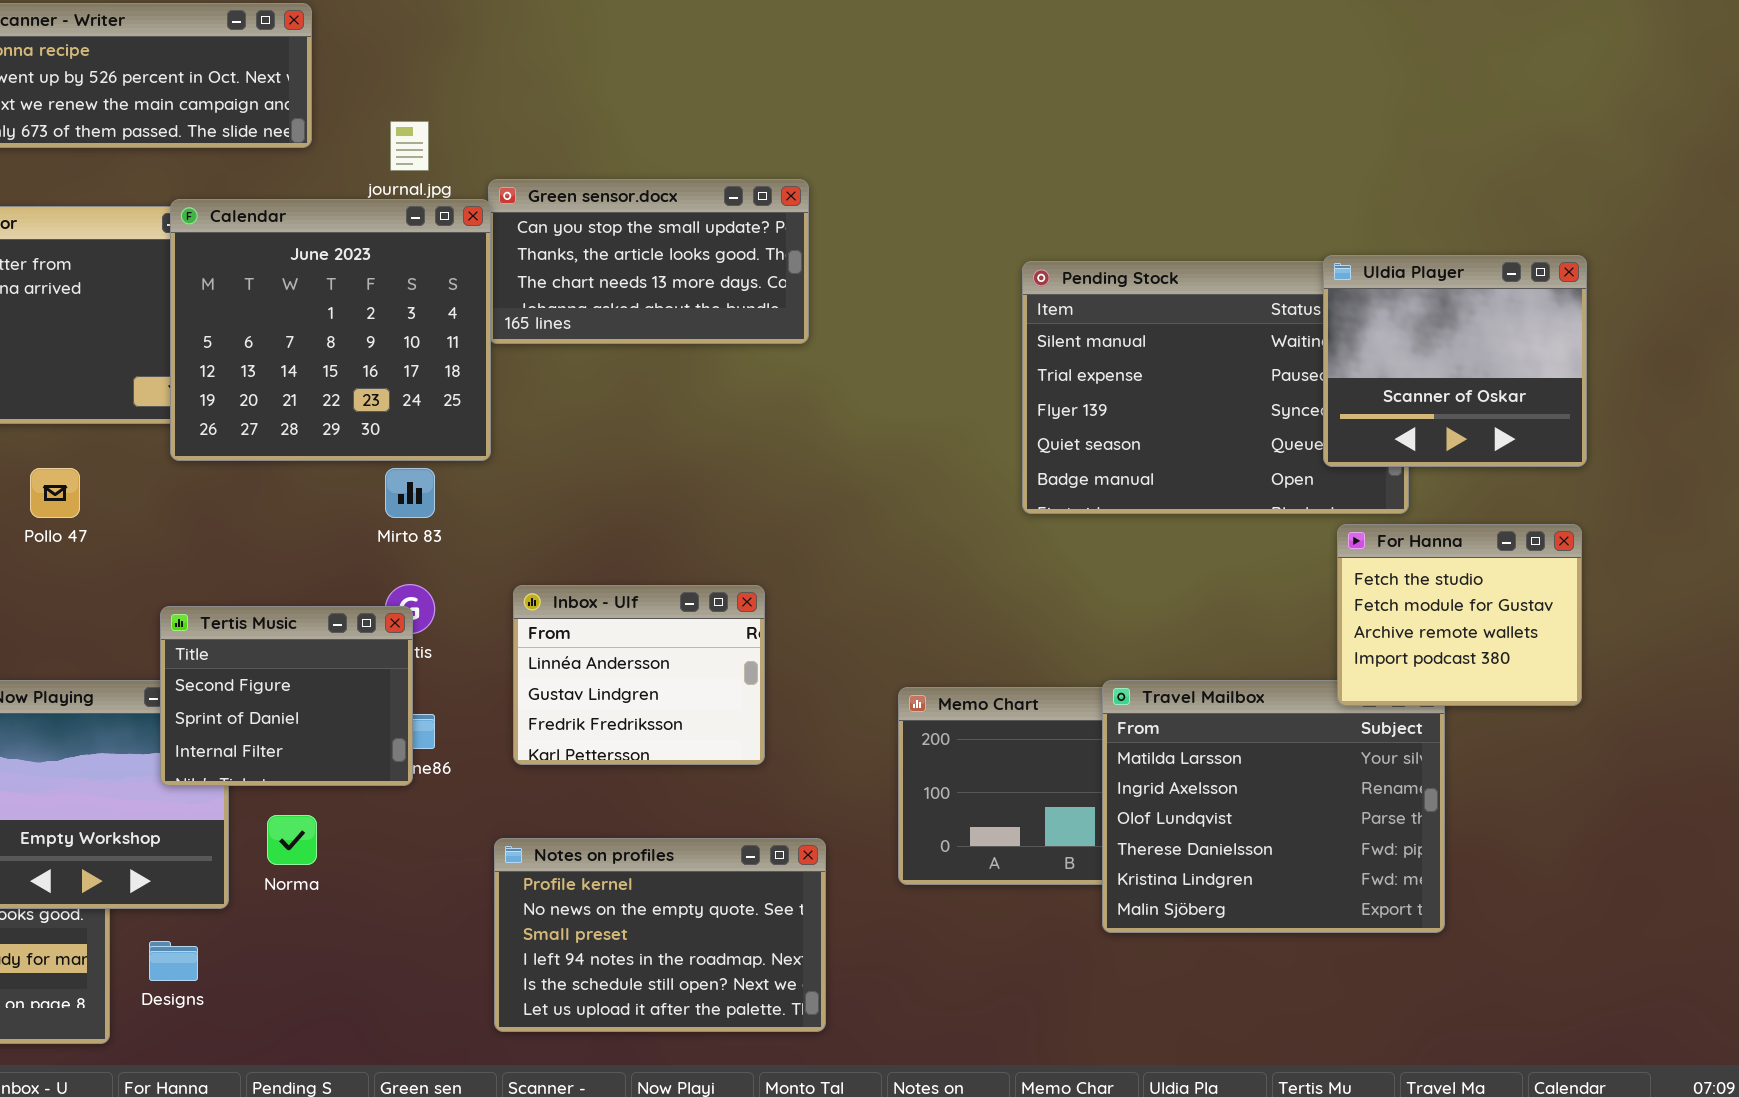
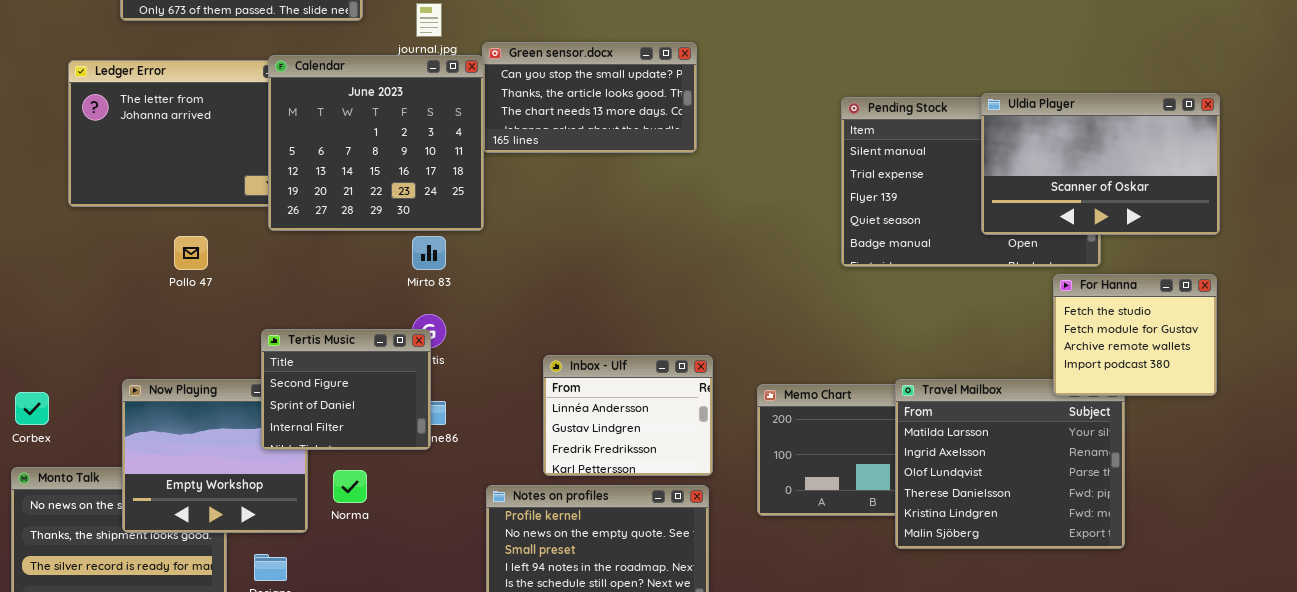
Uldia Player: [1323,255,1587,467] -> [981,93,1220,235], resized
Inbox - Ulf: [513,585,765,765] -> [543,355,713,476], moved

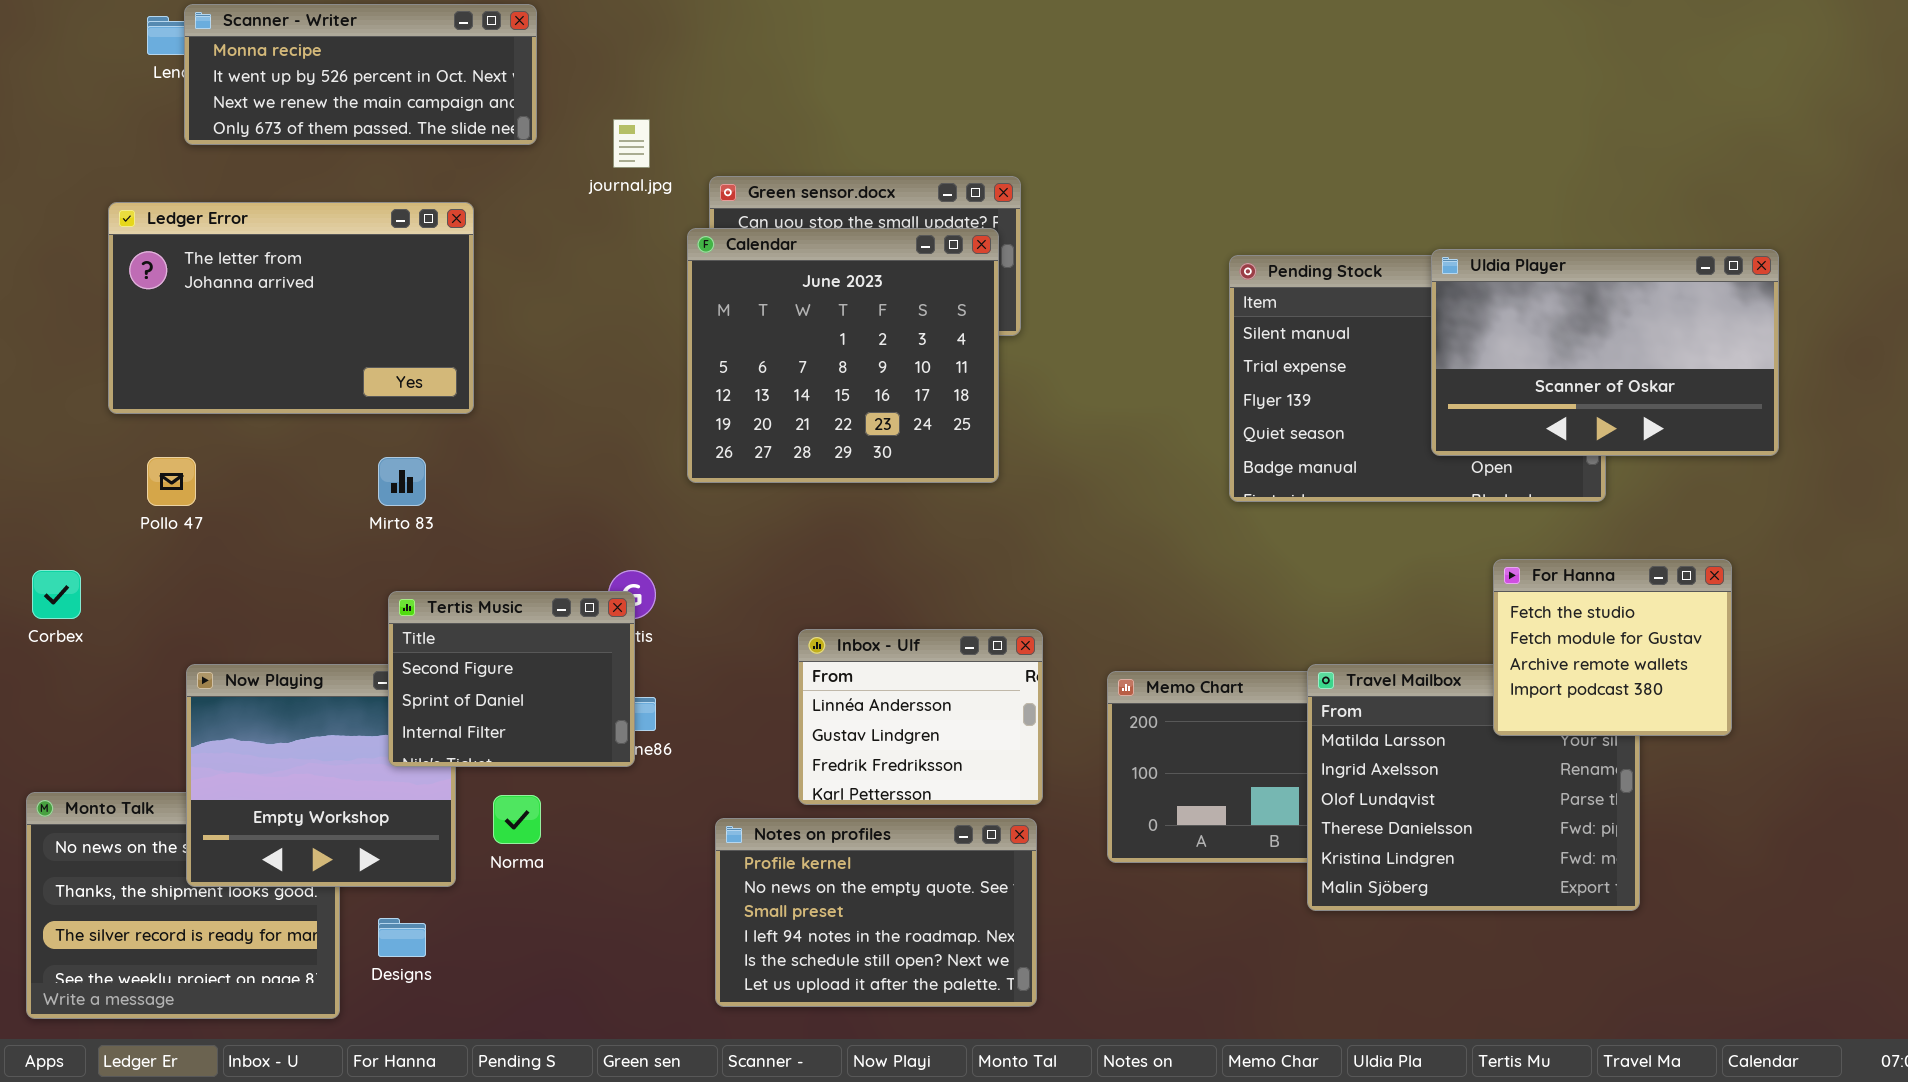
Calendar: [268,55,484,231] -> [687,228,999,483], moved
Pollo 47: [174,236,208,270] -> [147,457,196,506], moved
Mirto 83: [412,236,446,270] -> [378,457,426,506], moved
For Hanna: [1053,274,1217,396] -> [1493,559,1732,736], moved
Corbex: [15,392,49,425] -> [32,570,81,619], moved

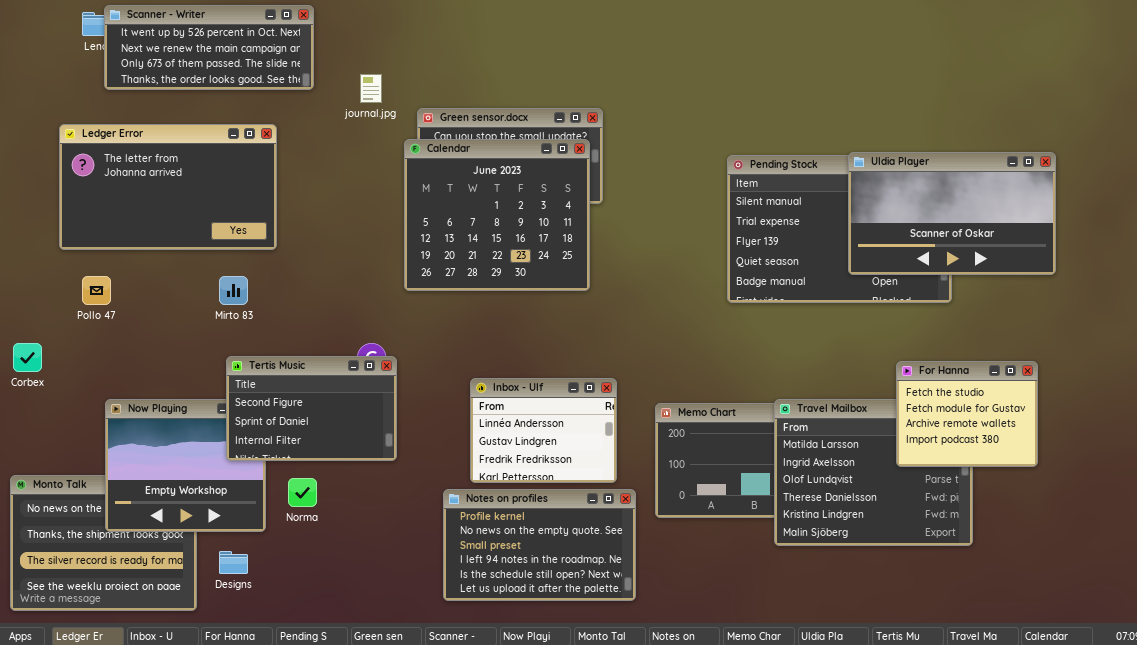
Scanner - Writer: [184,4,537,145] -> [104,5,314,90], scrolled down 1 row
For Hanna: [1493,559,1732,736] -> [896,361,1038,467], moved
Tertis Music: [388,591,635,767] -> [226,356,397,461], resized
Notes on profiles: [715,818,1037,1007] -> [443,489,636,601], moved

